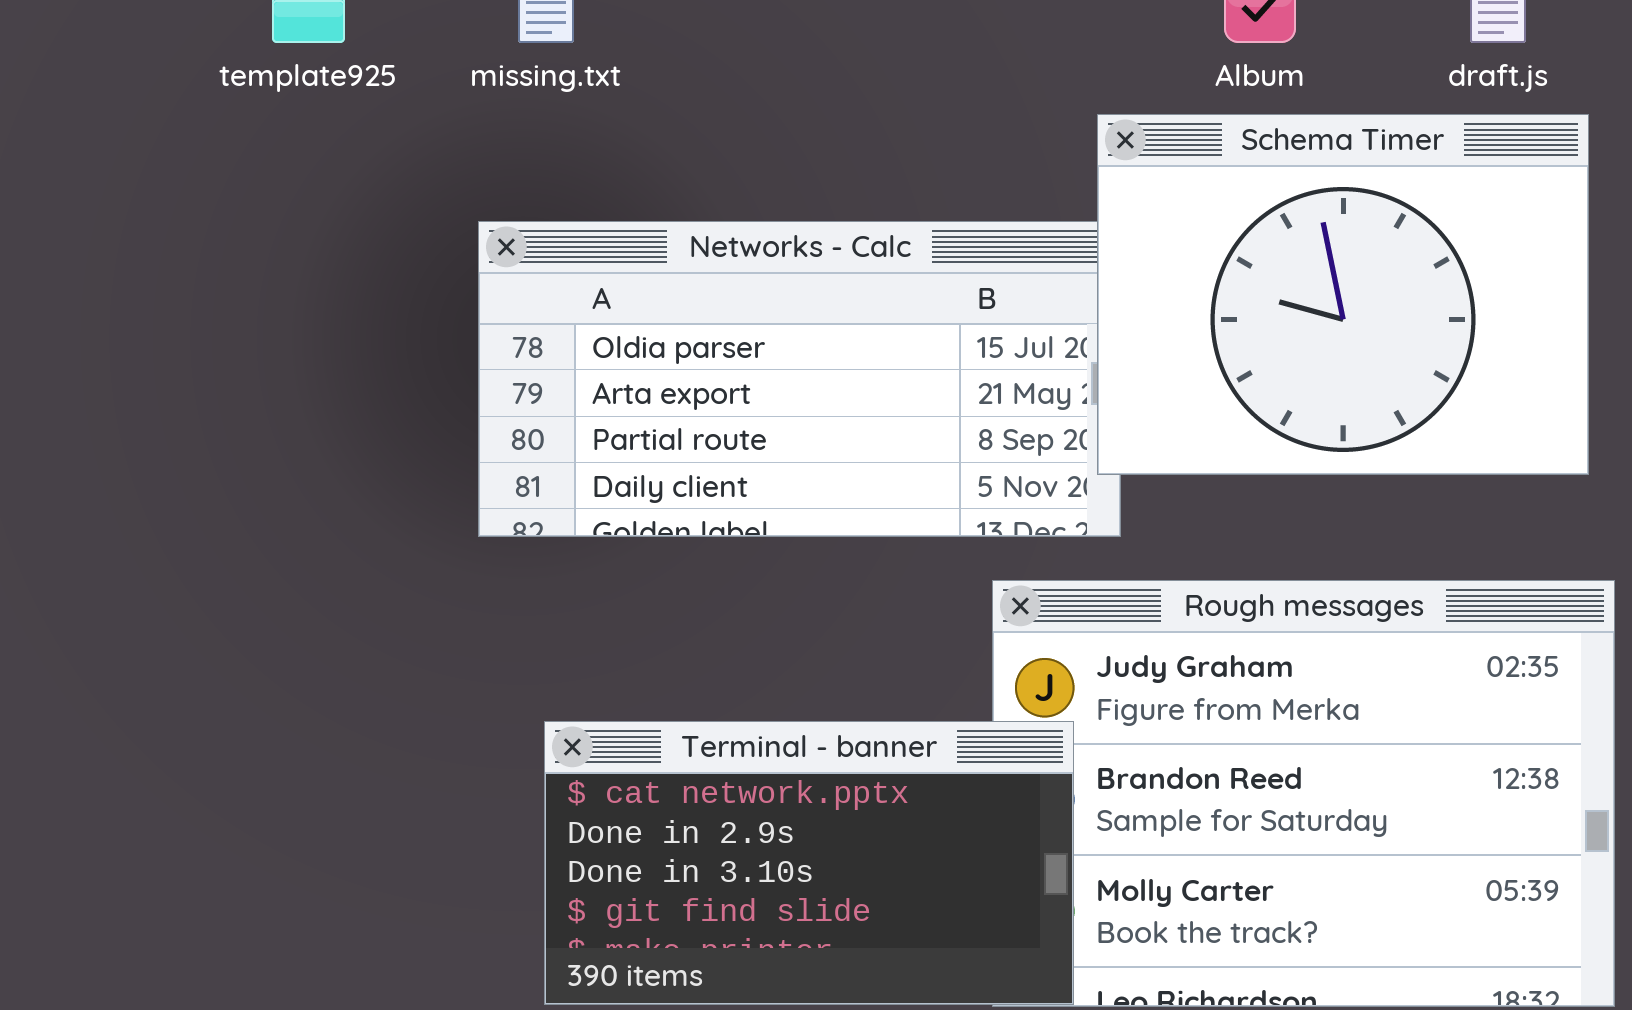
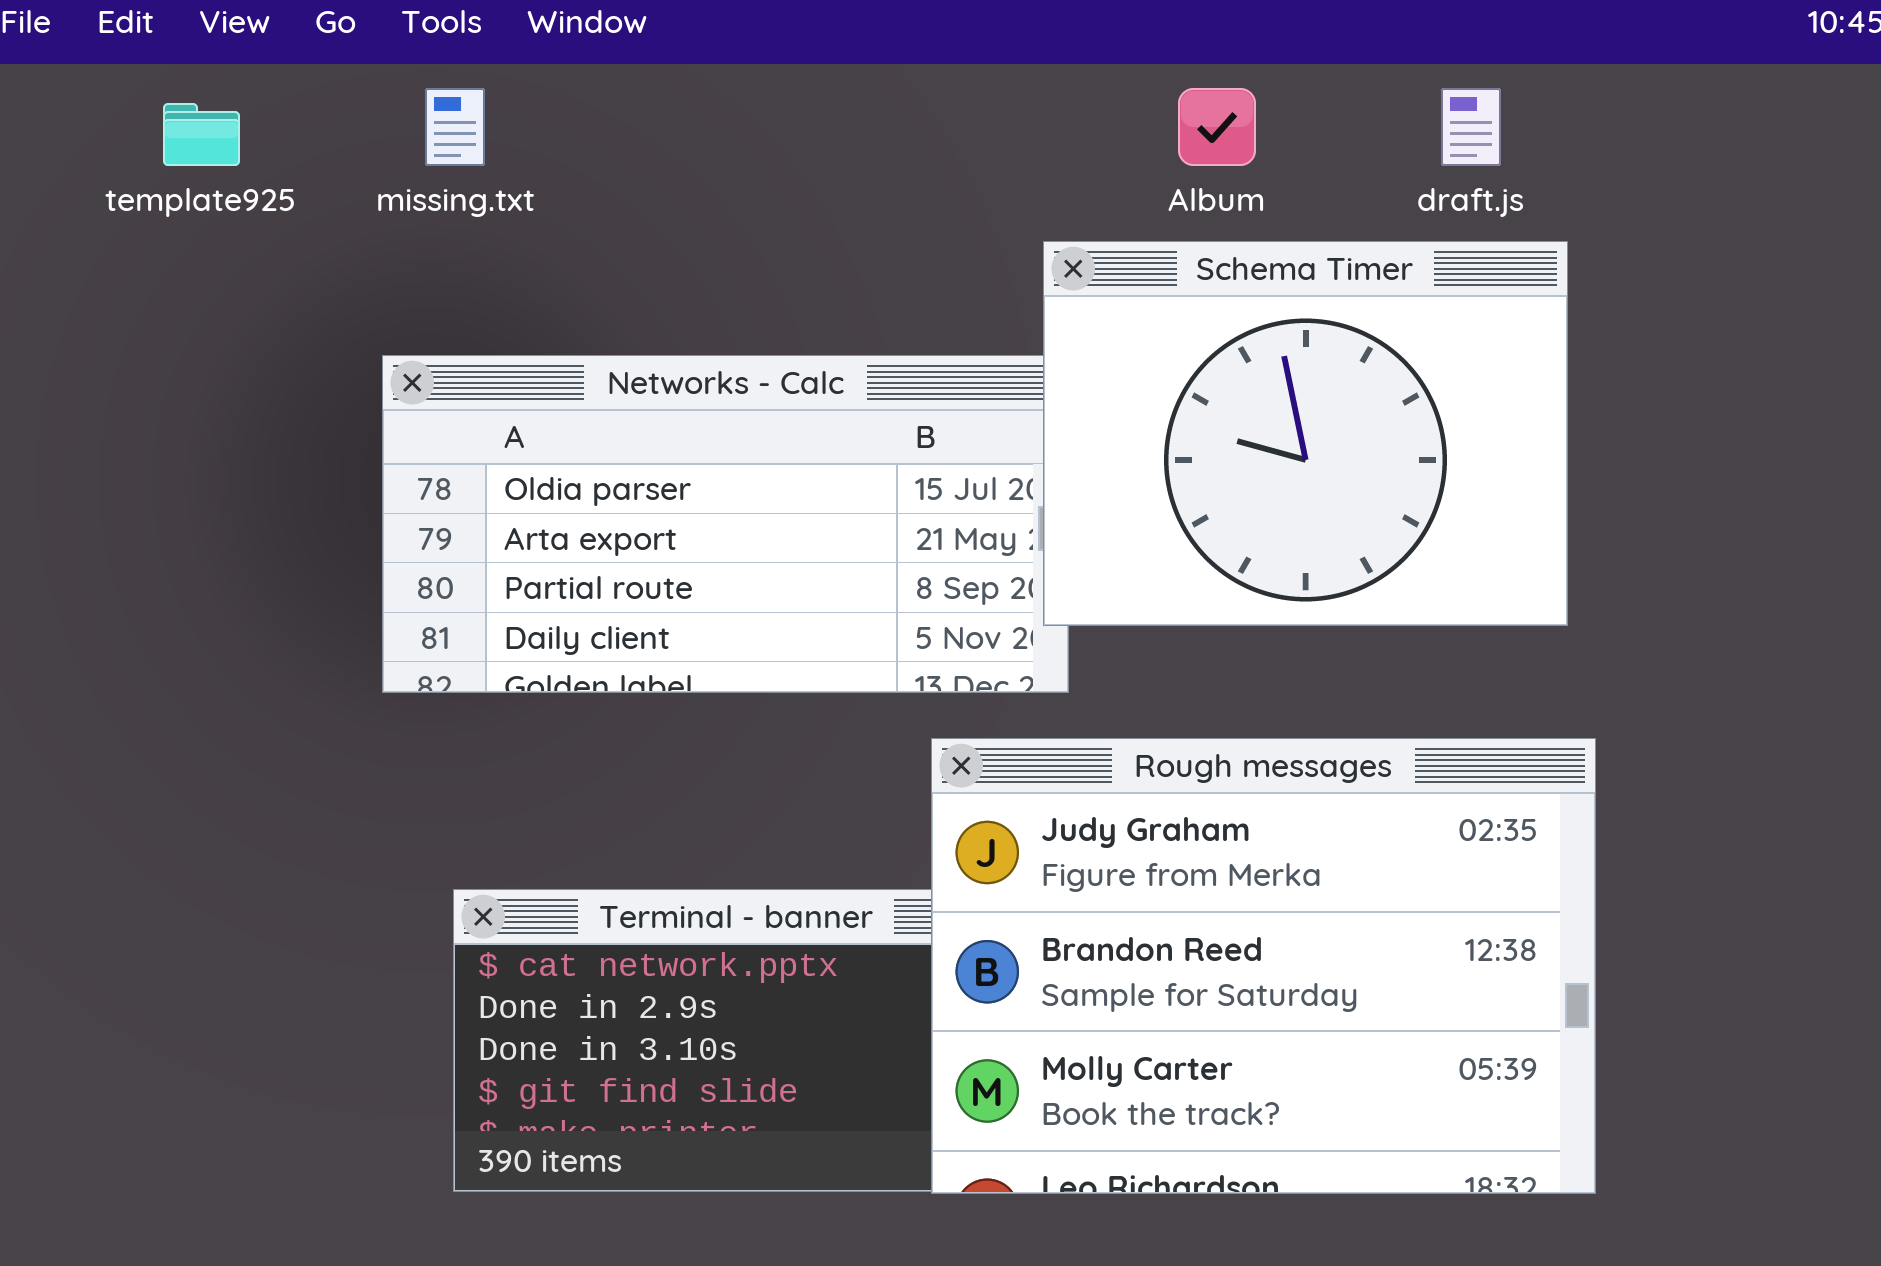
Rough messages: [992,580,1615,1007] -> [931,738,1596,1194], raised

